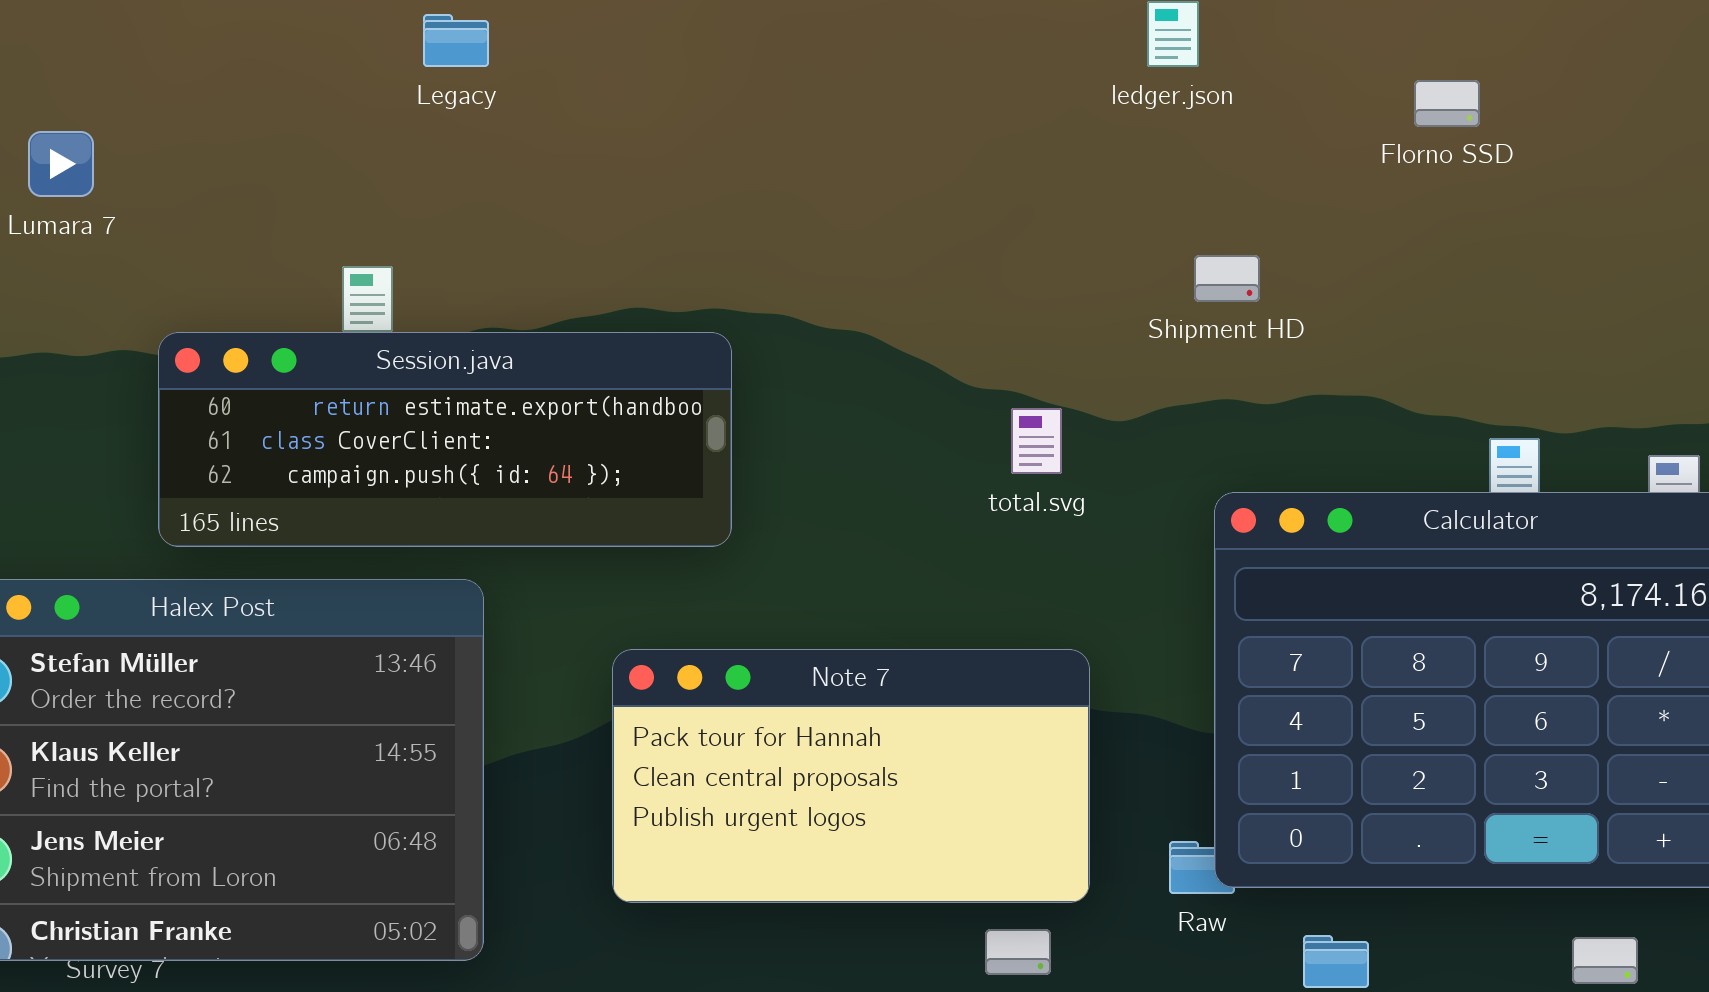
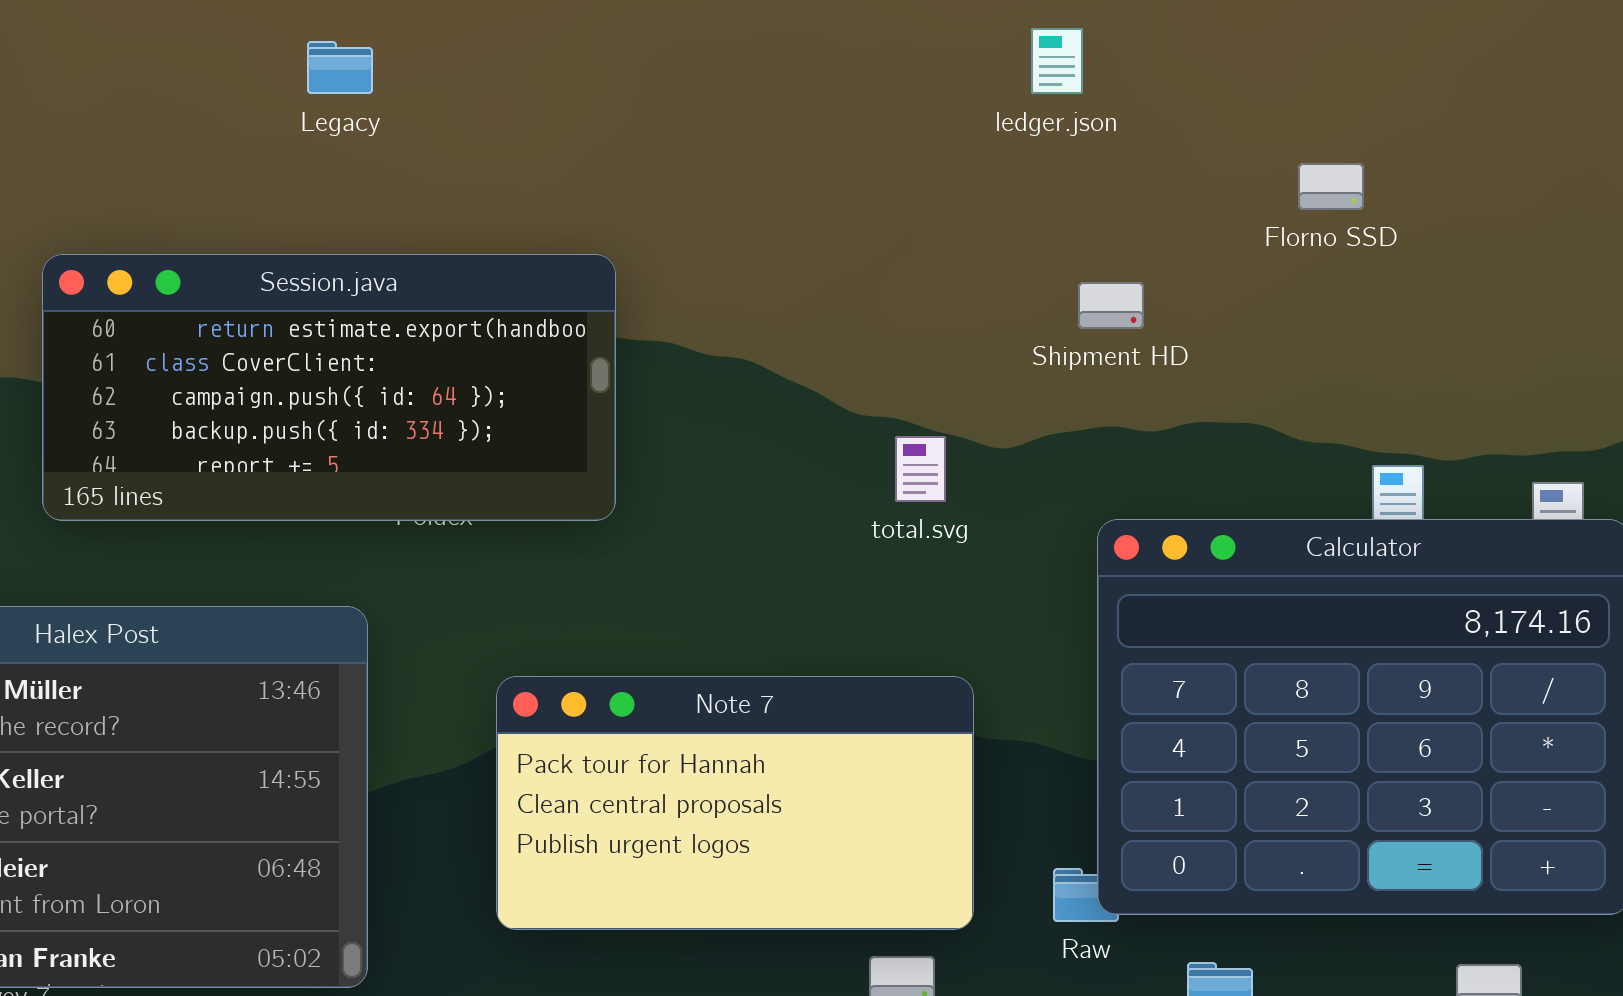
Florno SSD: [1414,80,1480,127] -> [1298,163,1364,210], moved
Session.java: [158,332,732,547] -> [42,254,616,521], moved, resized

